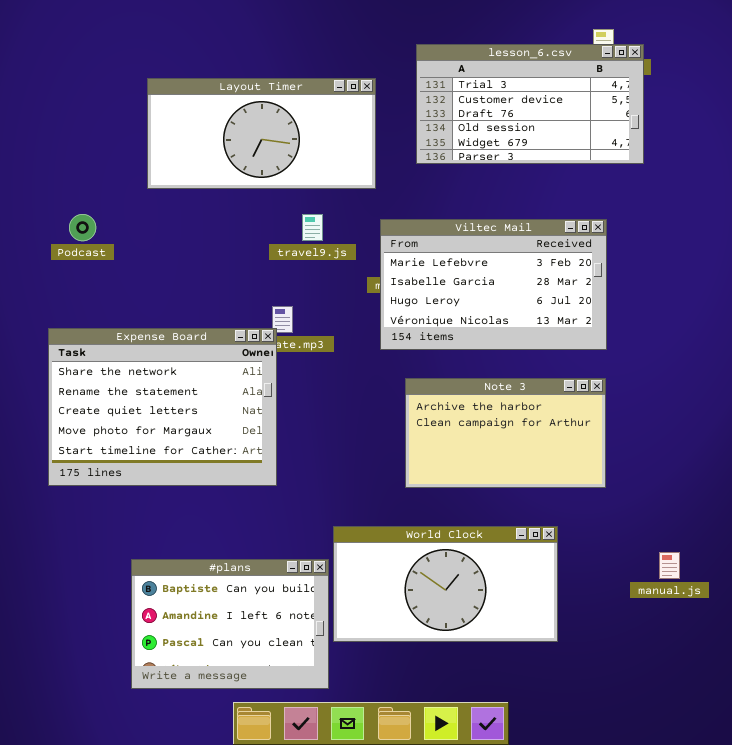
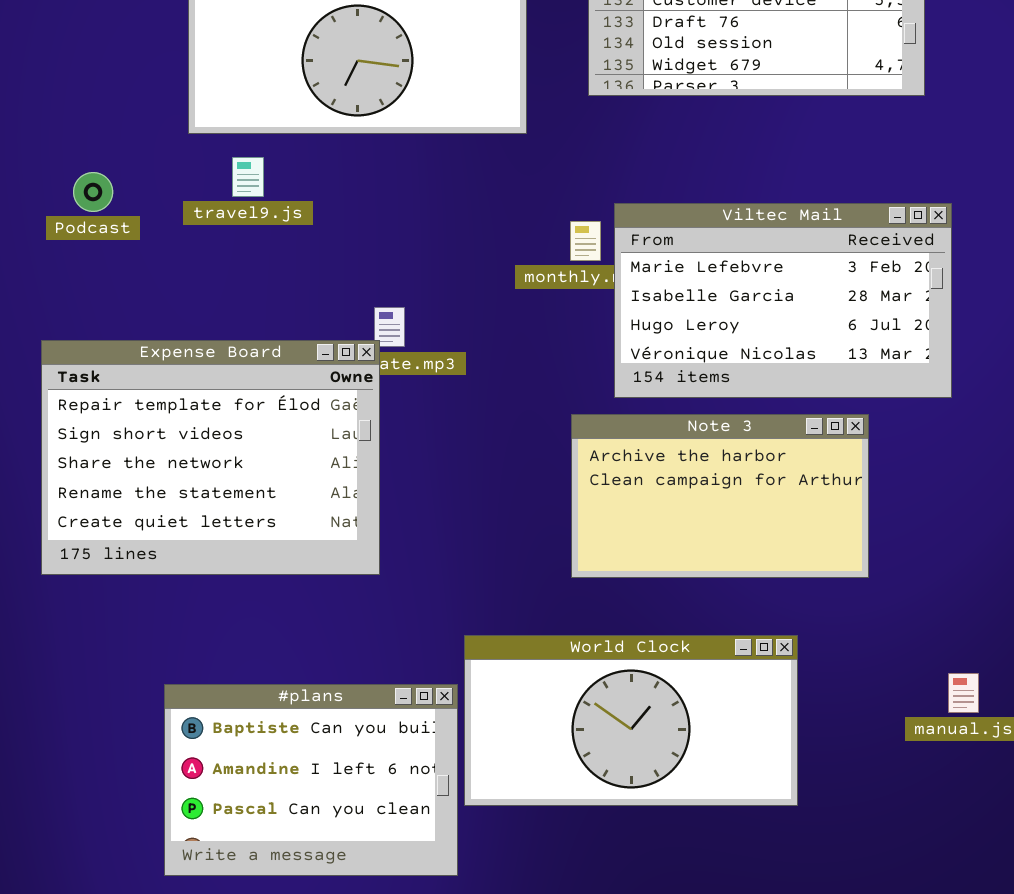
travel9.js: [302,214,323,241] -> [232,157,264,197], moved
Viltec Mail: [380,219,607,350] -> [614,203,952,398], moved
Expense Board: [48,328,277,486] -> [41,340,380,575], scrolled up 2 rows

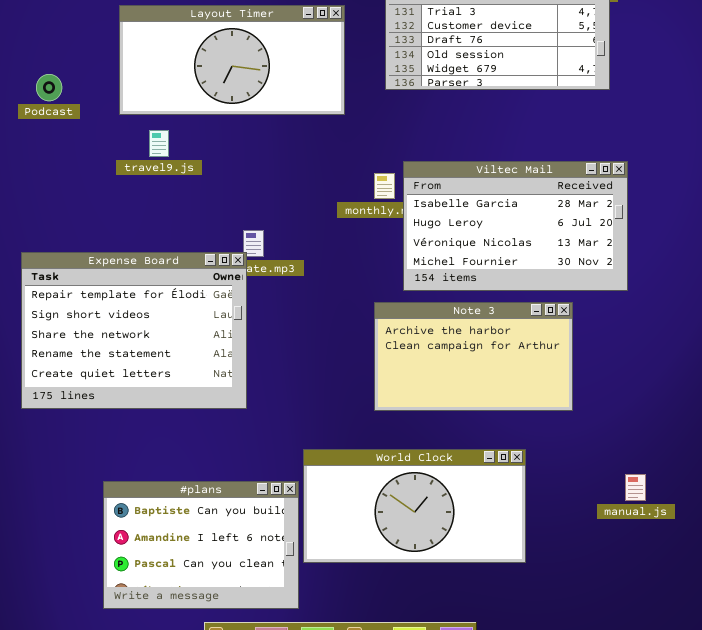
Podcast: [73,172,113,212] -> [36,74,62,101], moved
Viltec Mail: [614,203,952,398] -> [403,161,628,291], scrolled down 1 row

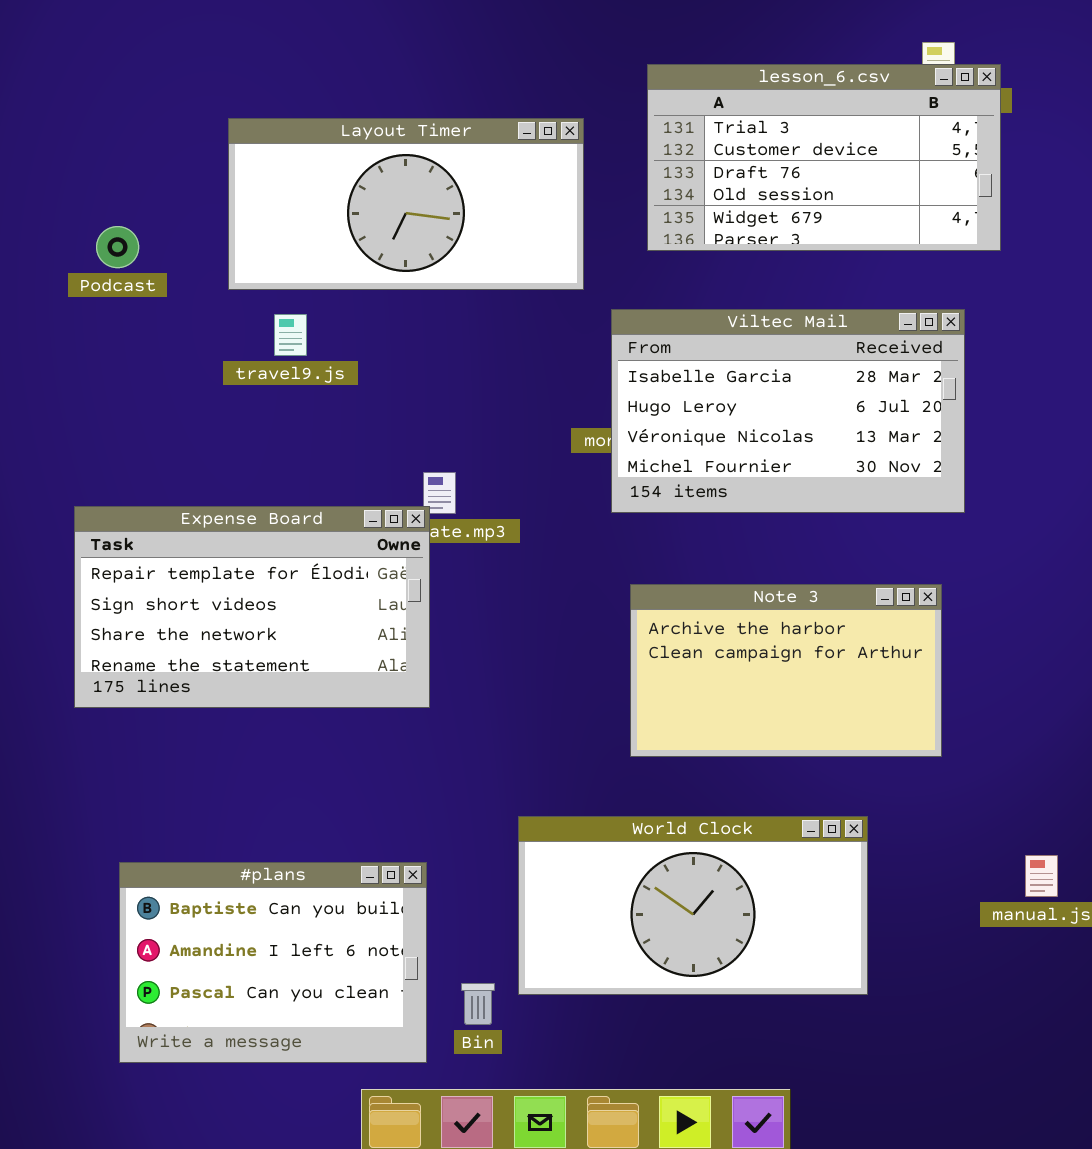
Viltec Mail: [403,161,628,291] -> [611,309,965,513], moved
Expense Board: [21,252,247,409] -> [74,506,430,708], resized
#plans: [103,481,299,609] -> [119,862,427,1063], moved

